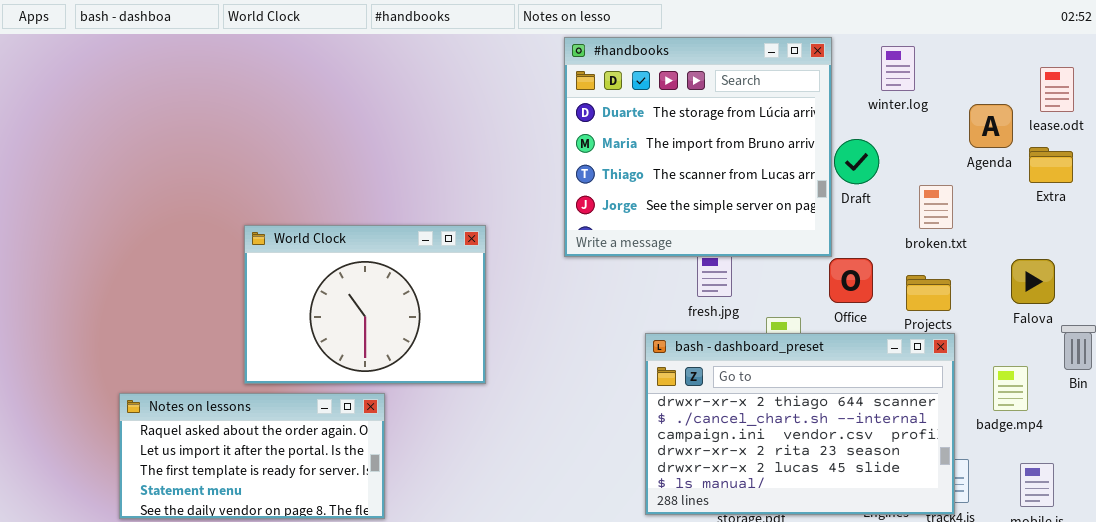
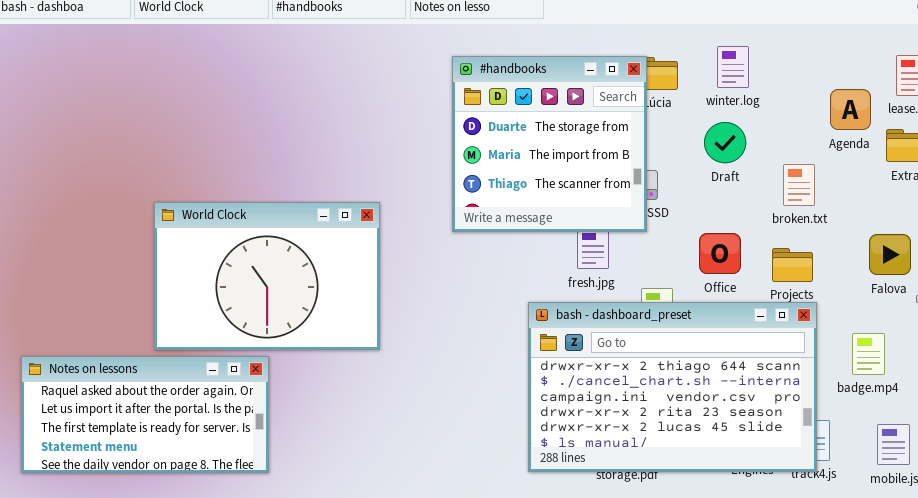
#handbooks: [564,37,832,257] -> [452,56,647,232], resized
winter.log: [881,46,915,91] -> [717,46,749,88], moved
Notes on lessons: [119,393,385,519] -> [21,356,269,473], moved

